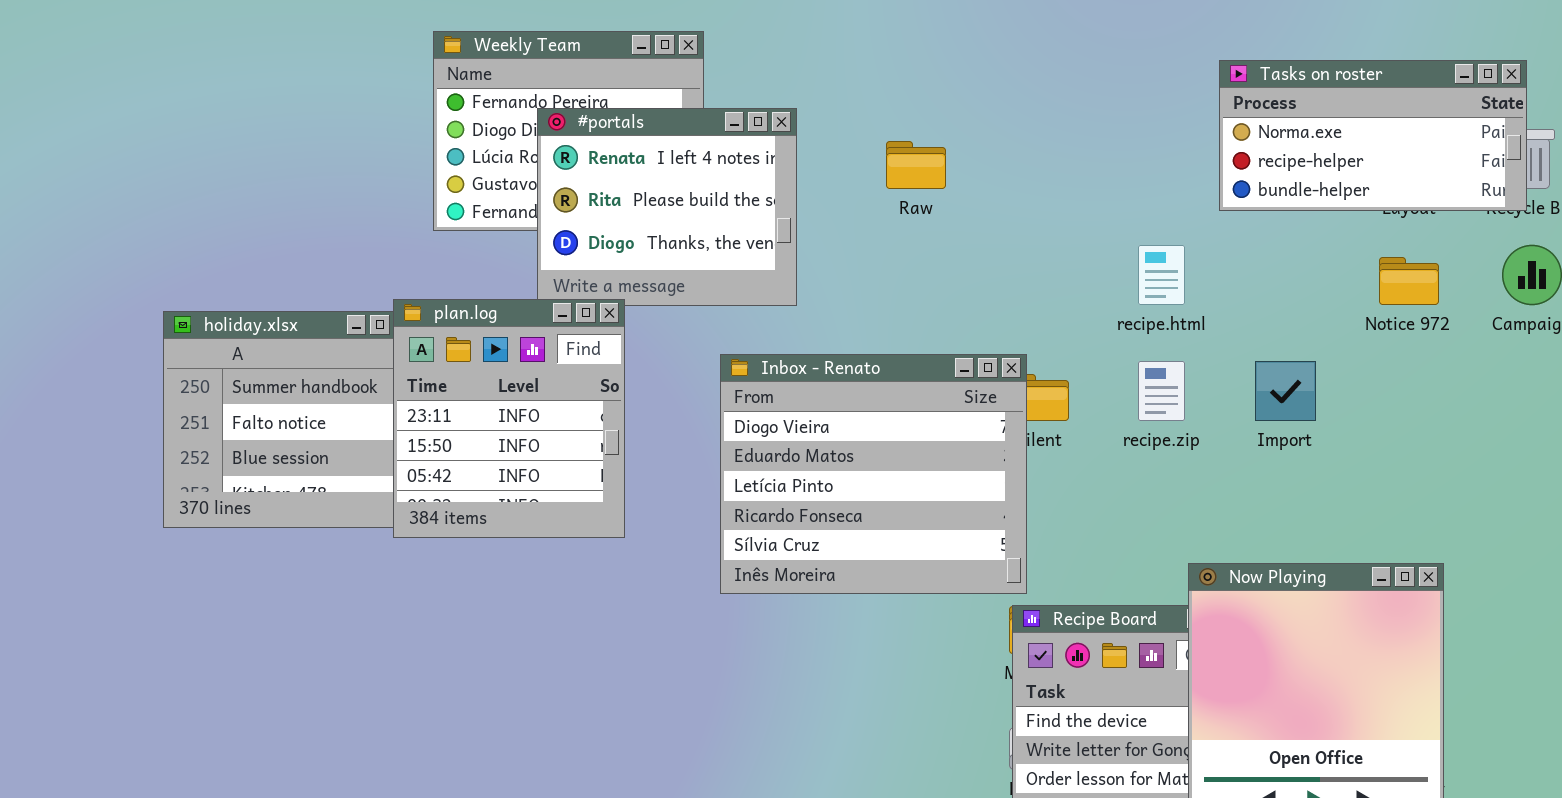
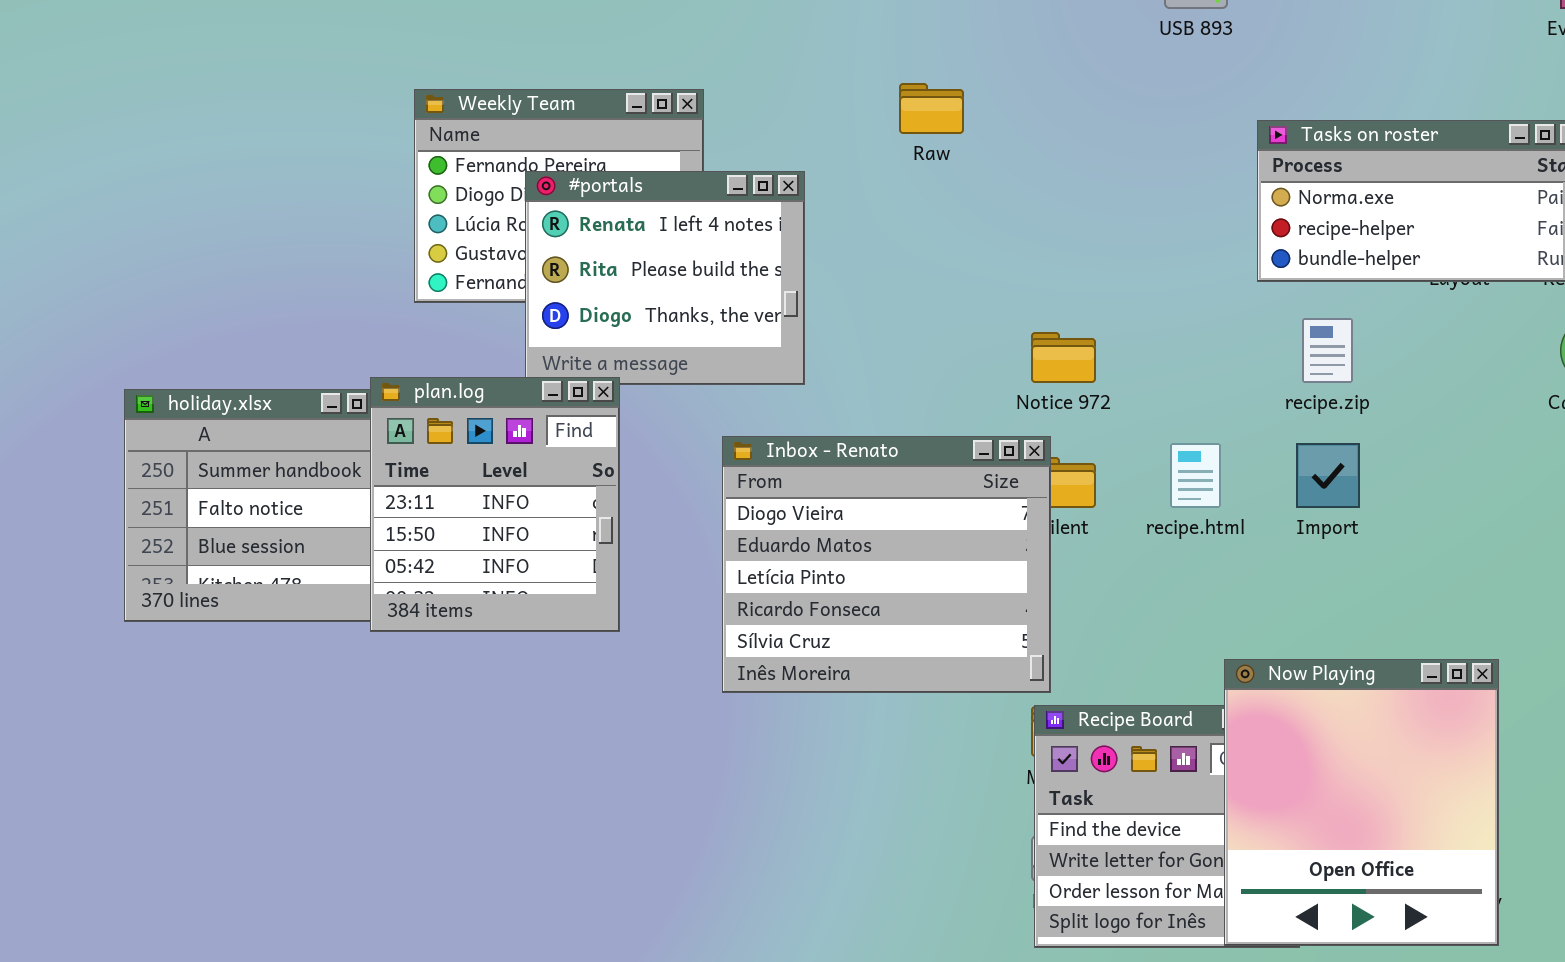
Raw: [886,141,946,189] -> [899,83,964,134], moved
recipe.html: [1138,245,1185,305] -> [1170,443,1221,508], moved
Notice 972: [1379,257,1439,305] -> [1031,332,1096,383], moved
recipe.zip: [1138,361,1185,421] -> [1302,318,1353,383], moved

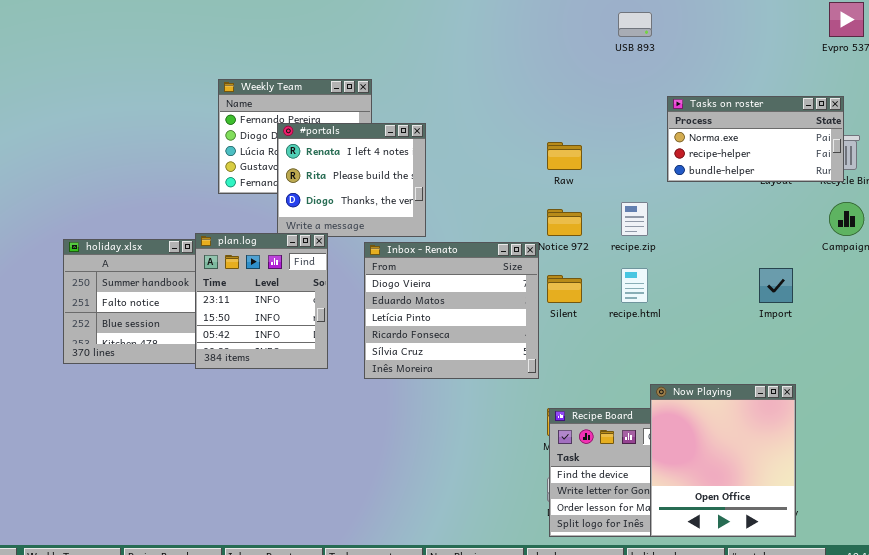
Raw: [899,83,964,134] -> [547,142,582,170], moved
recipe.zip: [1302,318,1353,383] -> [621,202,648,236], moved
Inbox - Renato: [722,436,1051,693] -> [364,242,539,379], moved
Import: [1296,443,1360,508] -> [759,268,793,303], moved

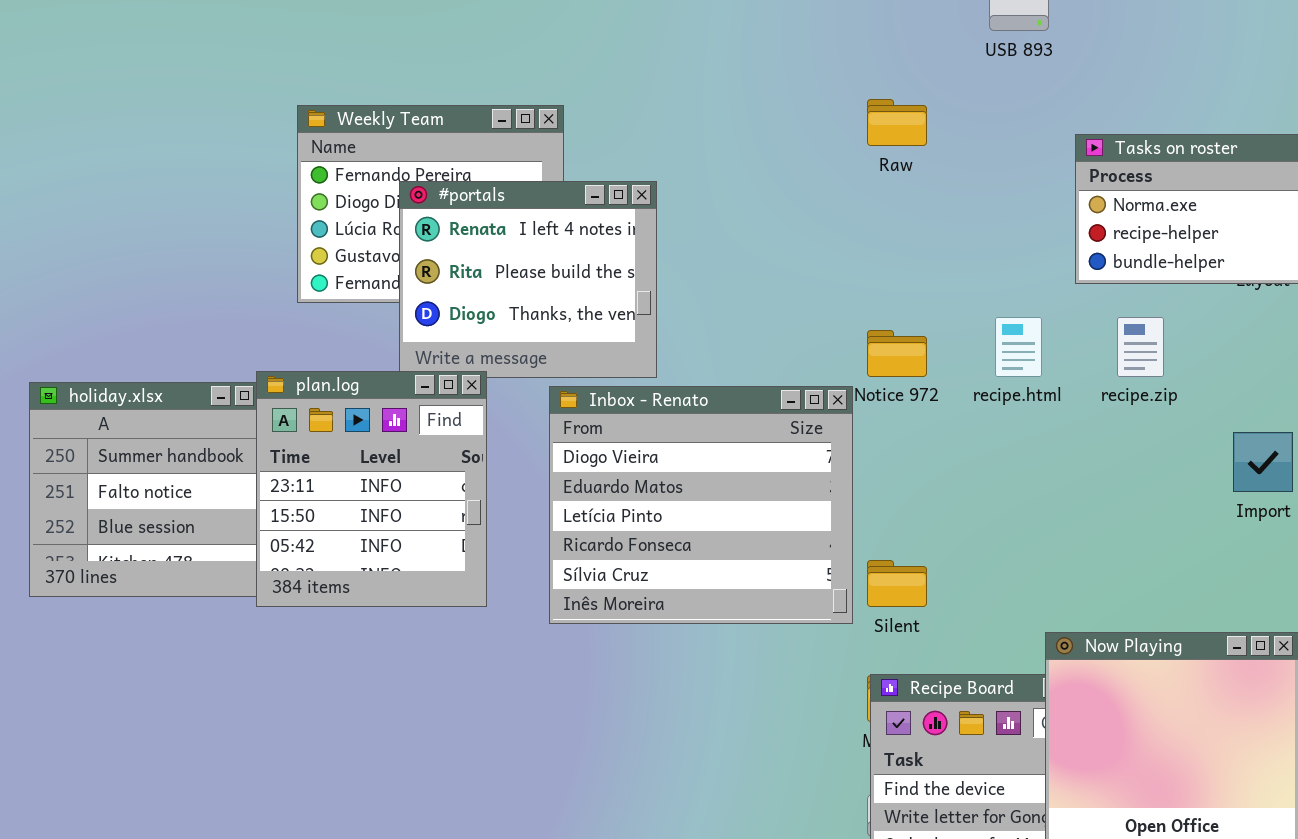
Raw: [547,142,582,170] -> [867,99,927,146], moved
recipe.zip: [621,202,648,236] -> [1117,317,1164,377], moved
recipe.html: [621,268,648,303] -> [995,317,1042,377], moved
Silent: [547,275,582,303] -> [867,560,927,607], moved

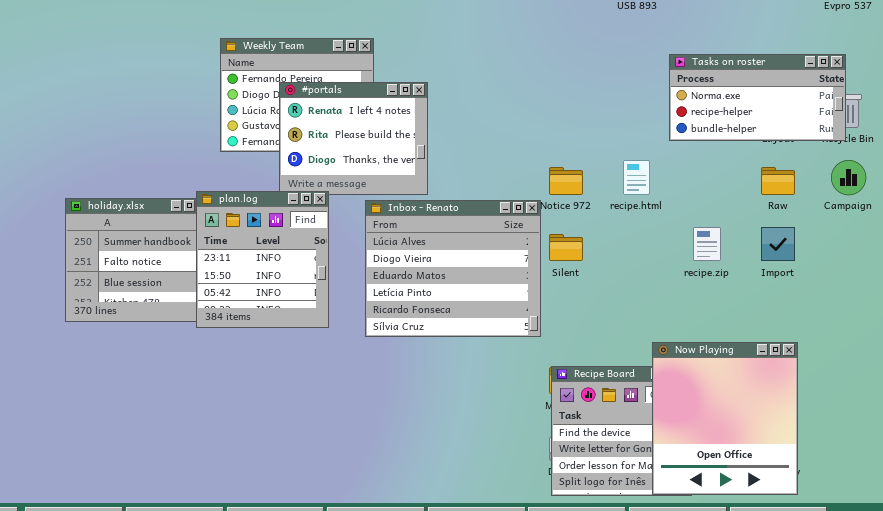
Raw: [867,99,927,146] -> [761,167,795,195], moved
recipe.zip: [1117,317,1164,377] -> [693,227,721,261], moved
Inbox - Renato: [549,386,853,624] -> [365,200,541,337], scrolled up 1 row
Silent: [867,560,927,607] -> [549,234,583,261], moved

